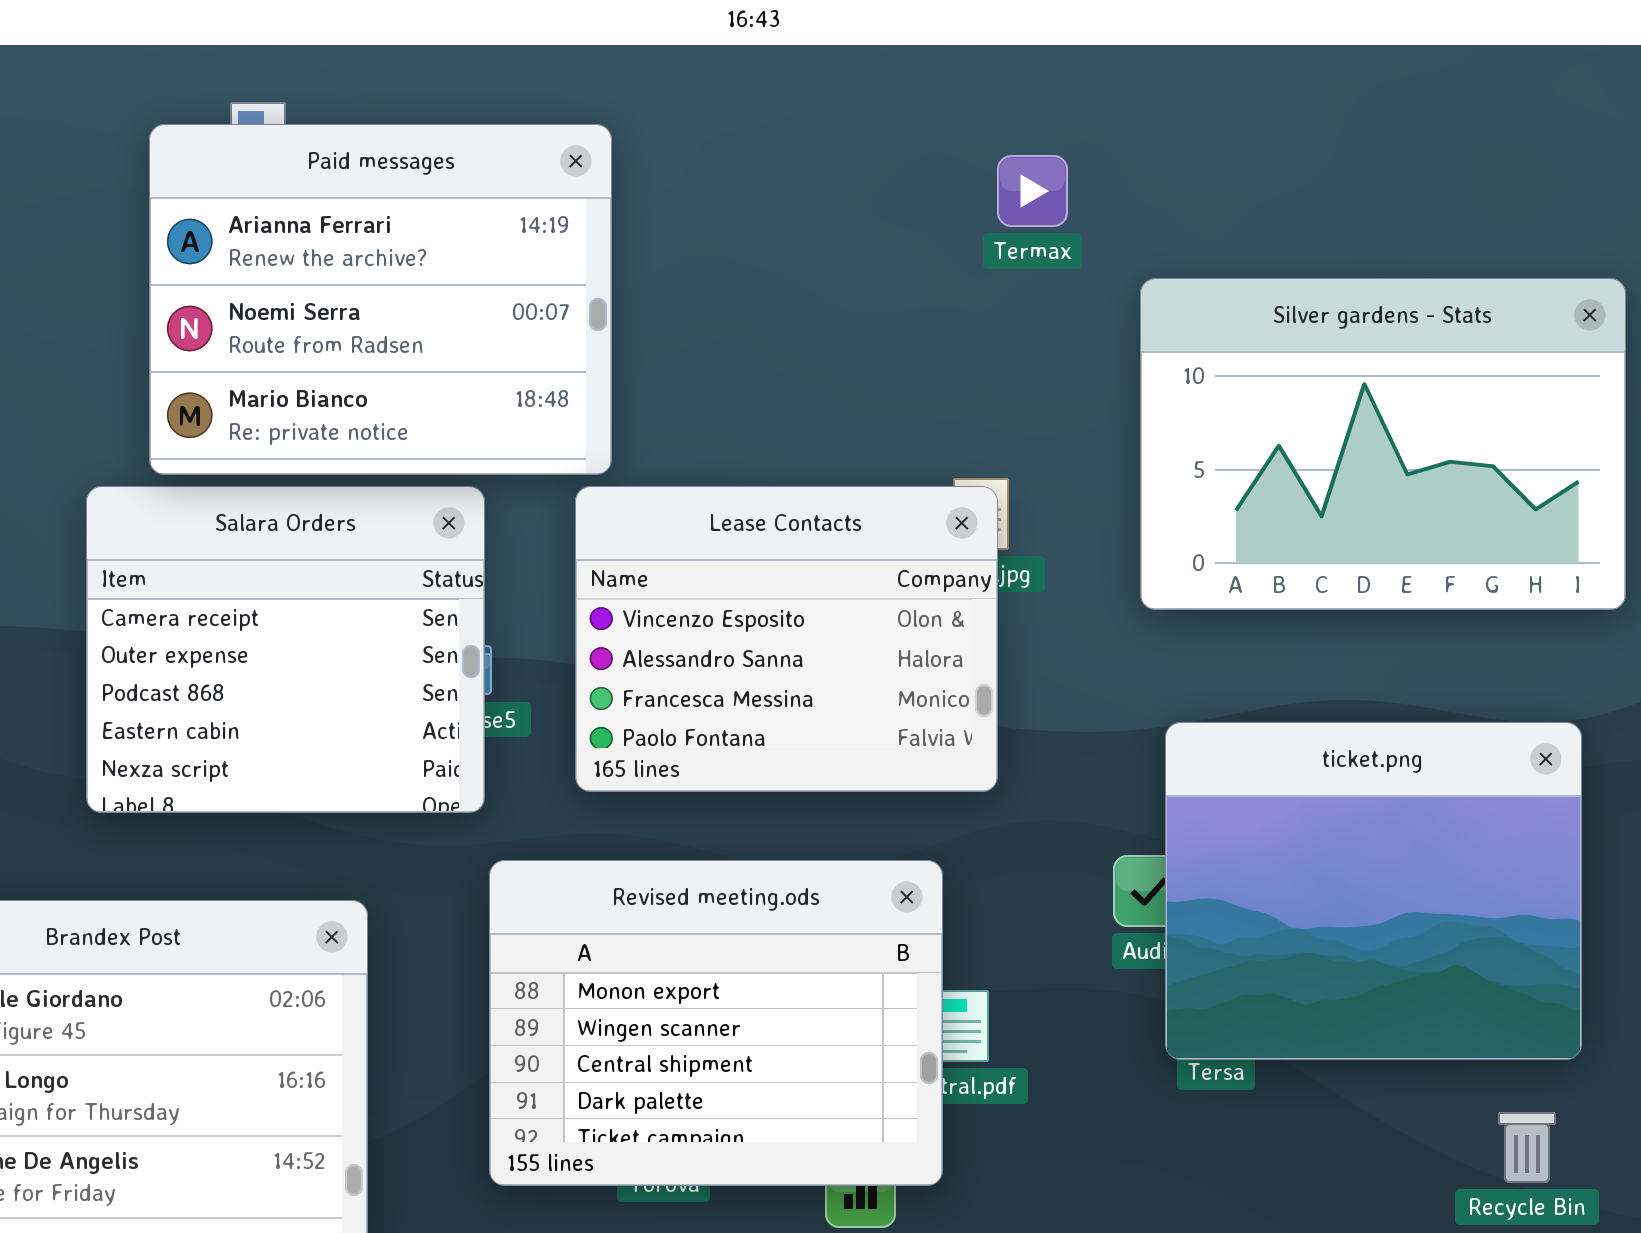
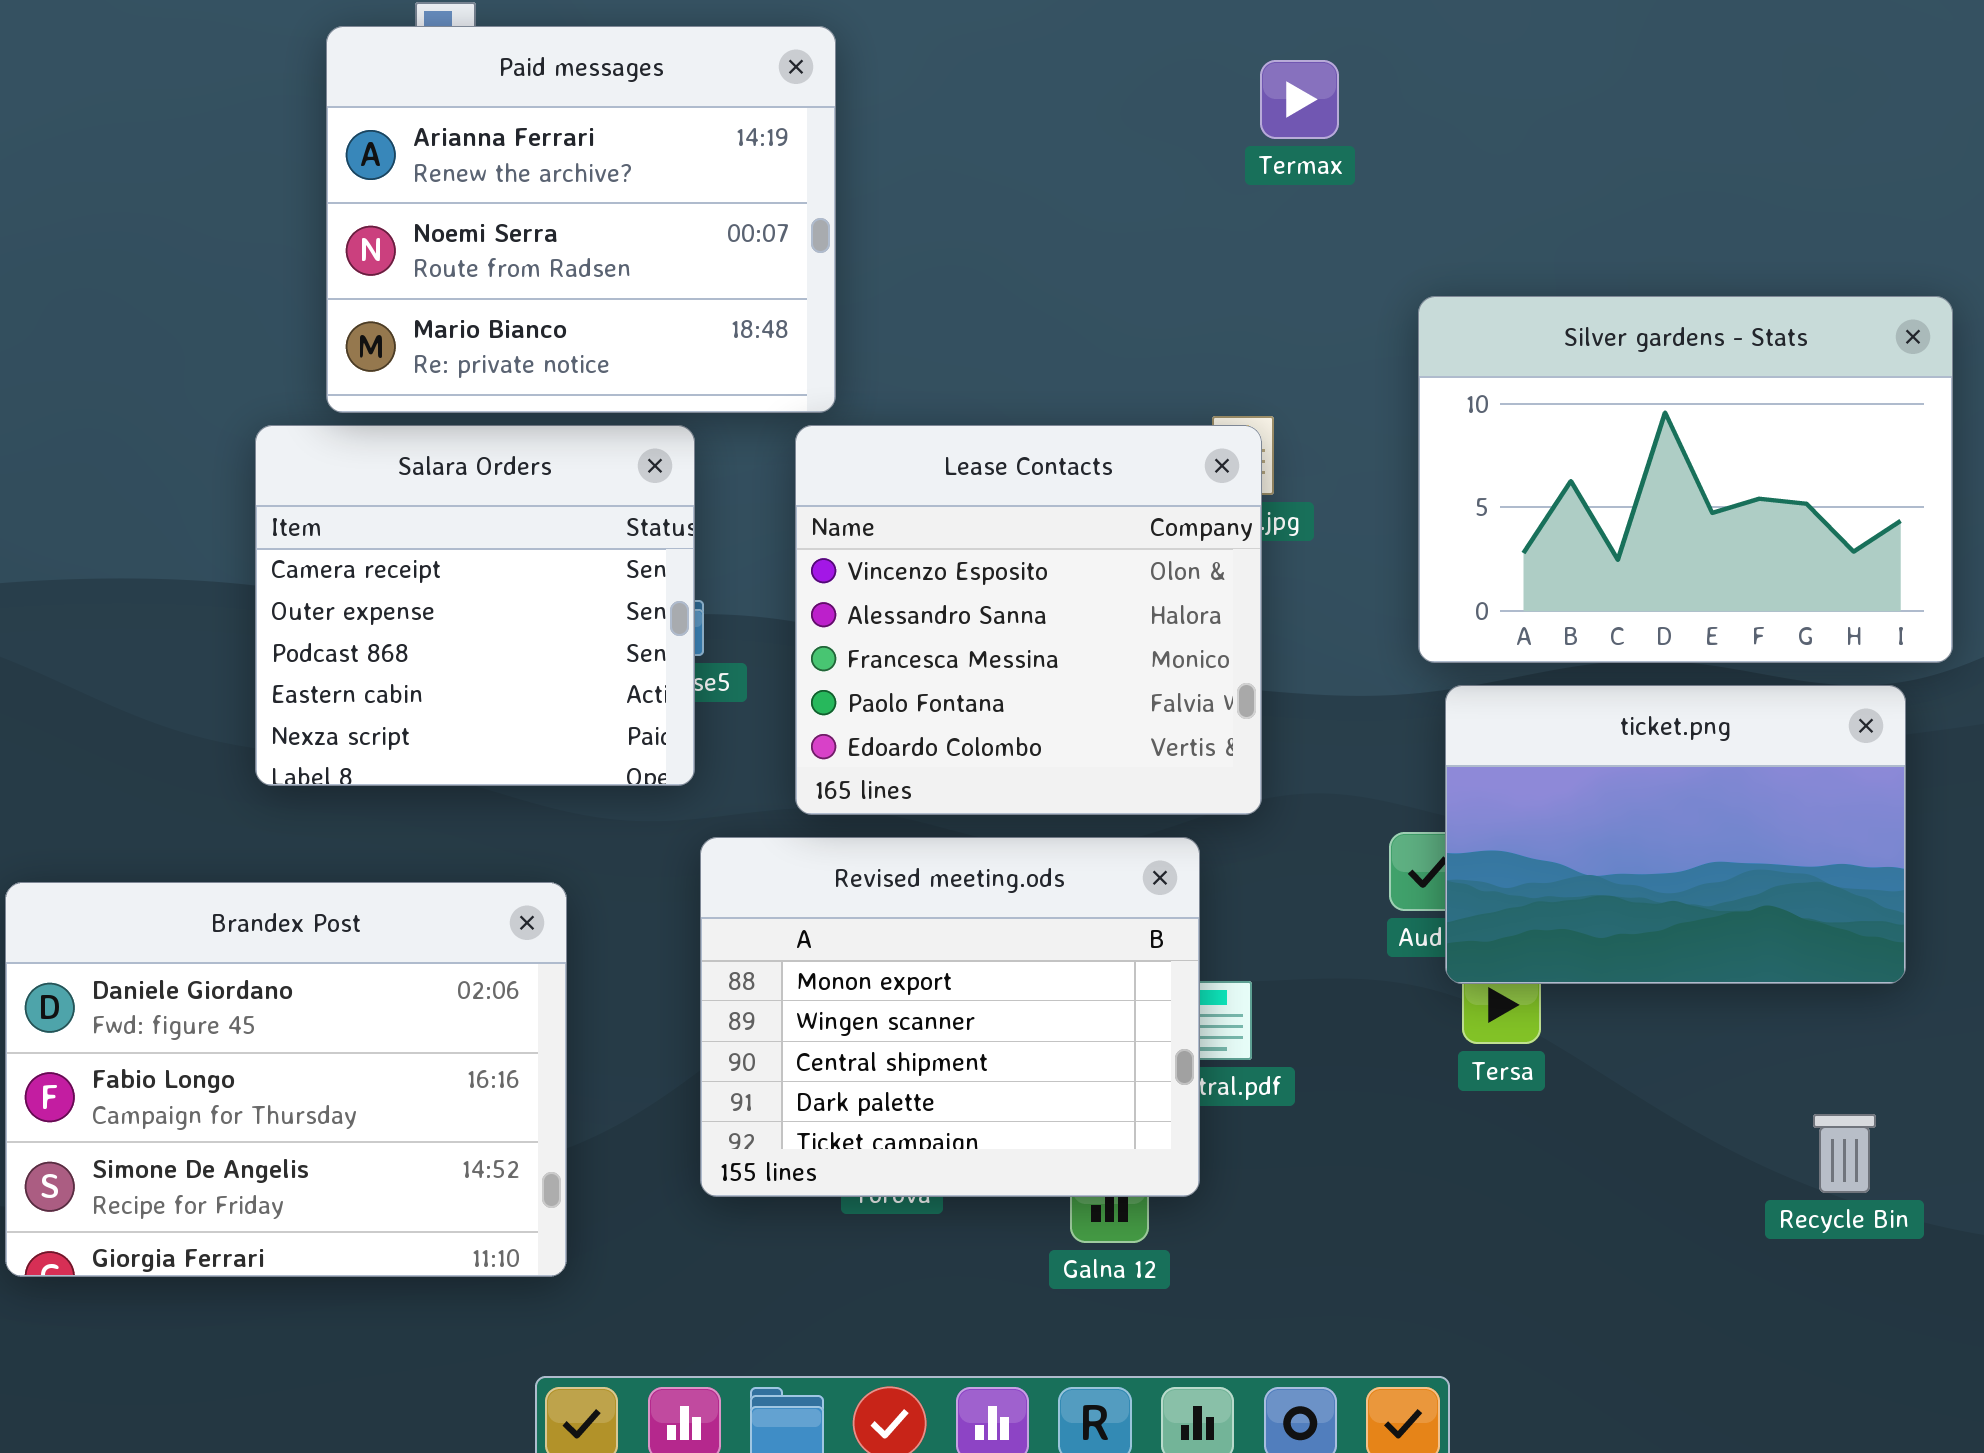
Silver gardens - Stats: [1140,278,1626,610] -> [1418,296,1953,663], moved
Lease Contacts: [575,486,998,792] -> [795,425,1262,815], resized
ticket.png: [1165,722,1582,1060] -> [1445,685,1906,984], resized

